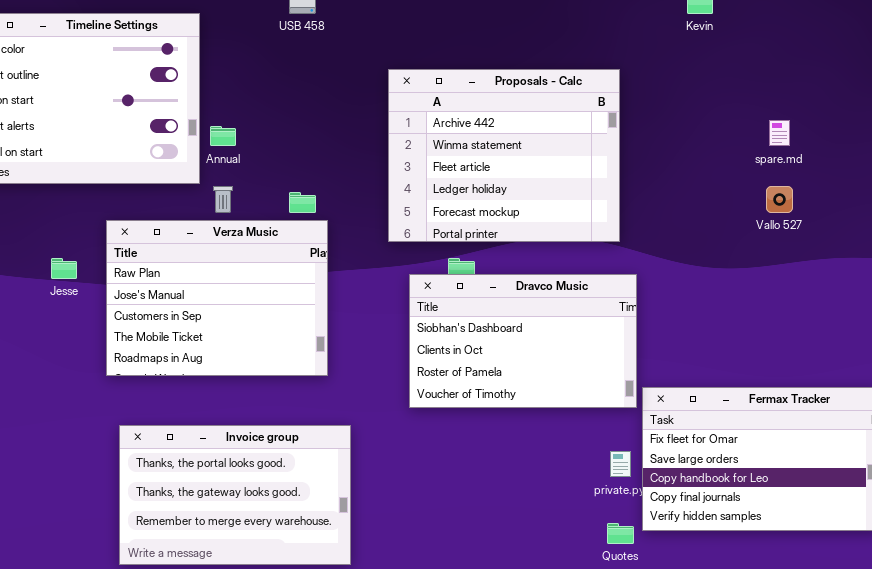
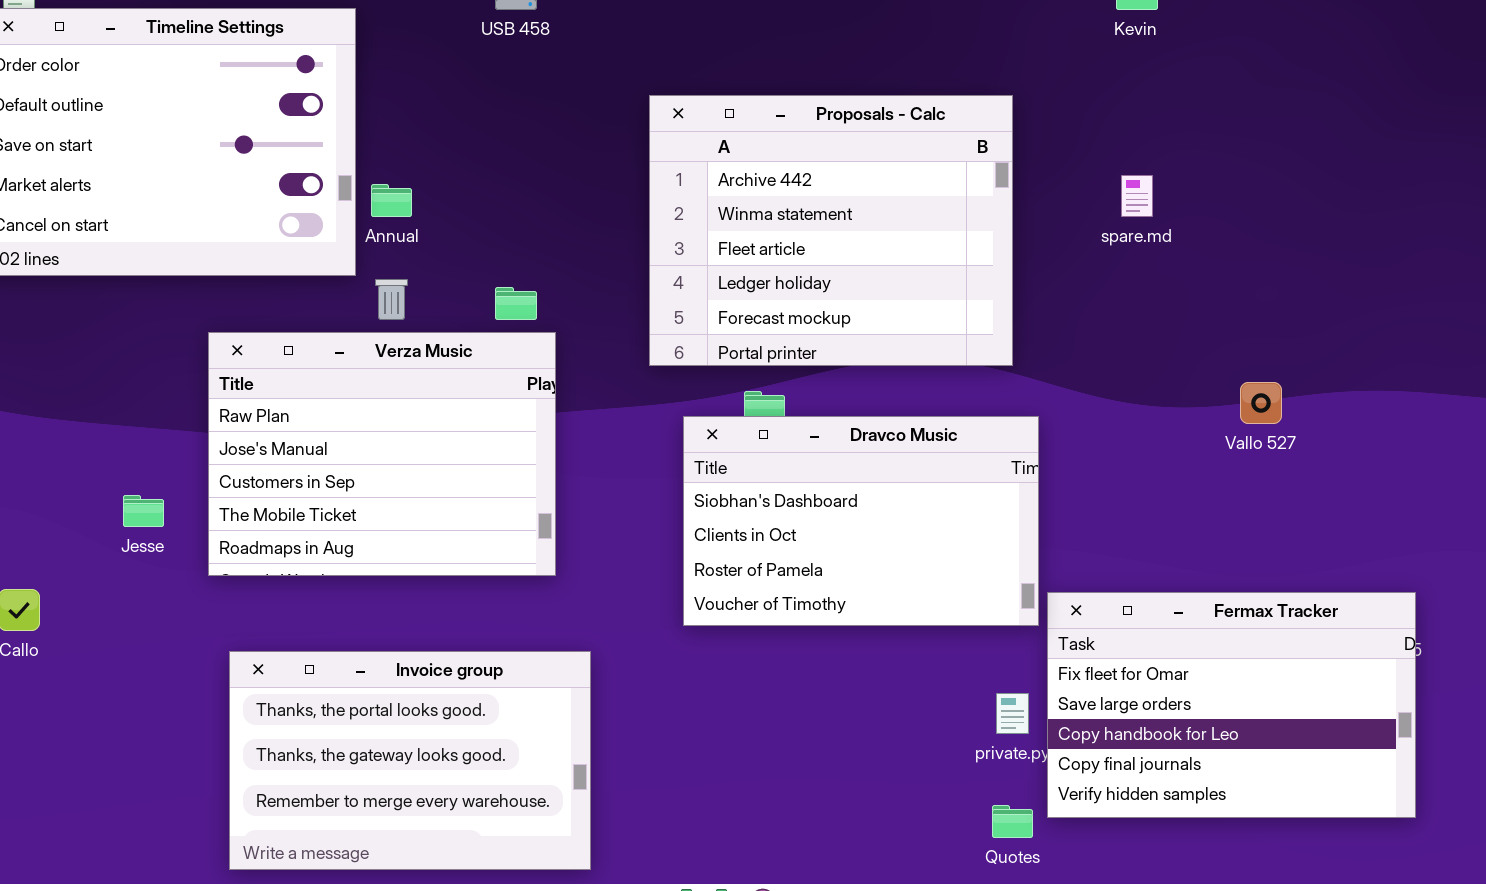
spare.md: [769,120,790,146] -> [1121,175,1153,217], moved
Vallo 527: [766,186,793,213] -> [1240,382,1282,424], moved
Jesse: [51,258,77,279] -> [123,495,164,527], moved

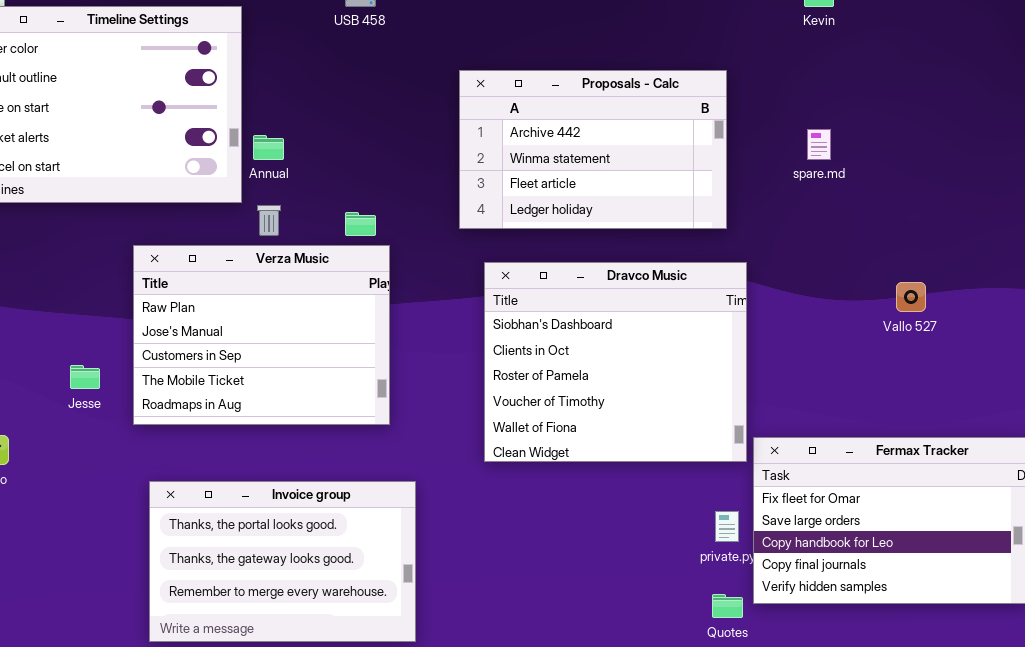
Proposals - Calc: [649,95,1013,366] -> [459,70,727,229], resized
Dravco Music: [683,416,1039,626] -> [484,262,747,462], resized

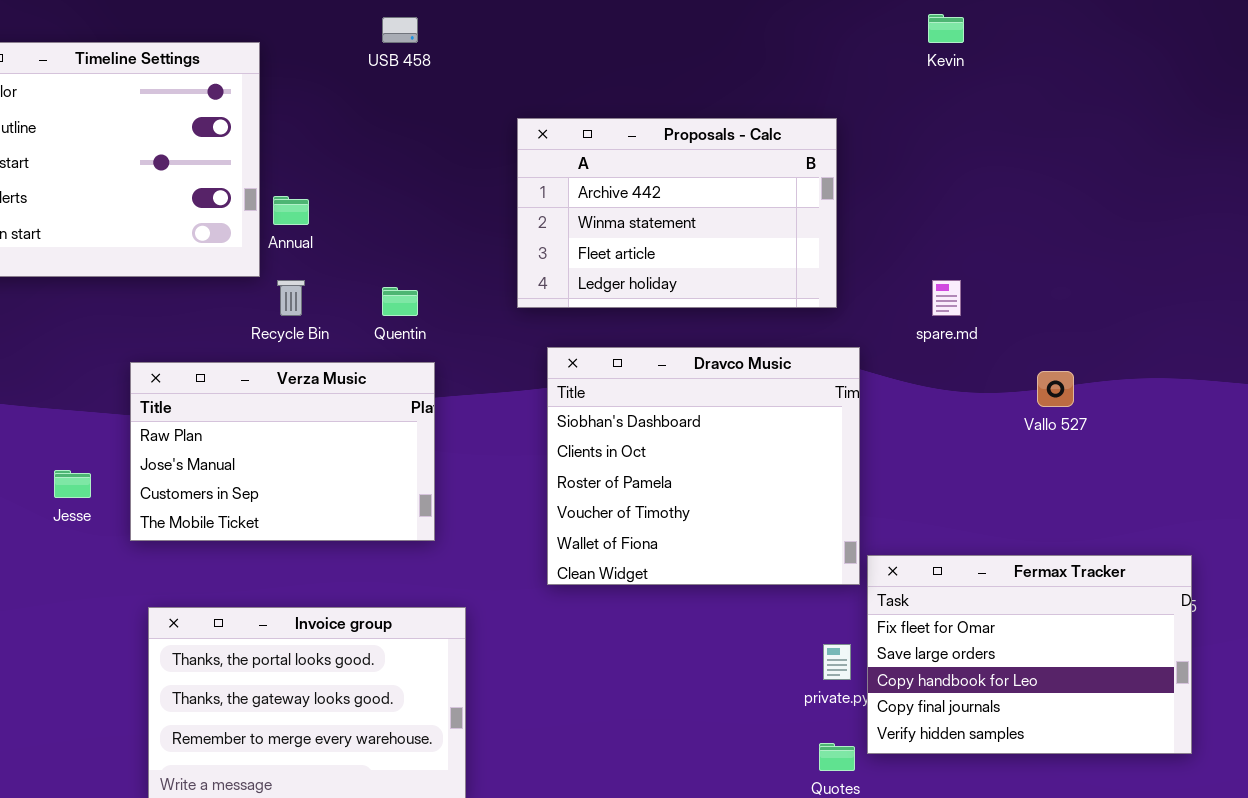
spare.md: [807,129,831,160] -> [932,280,961,316], moved
Verza Music: [133,245,390,425] -> [130,362,435,541], resized

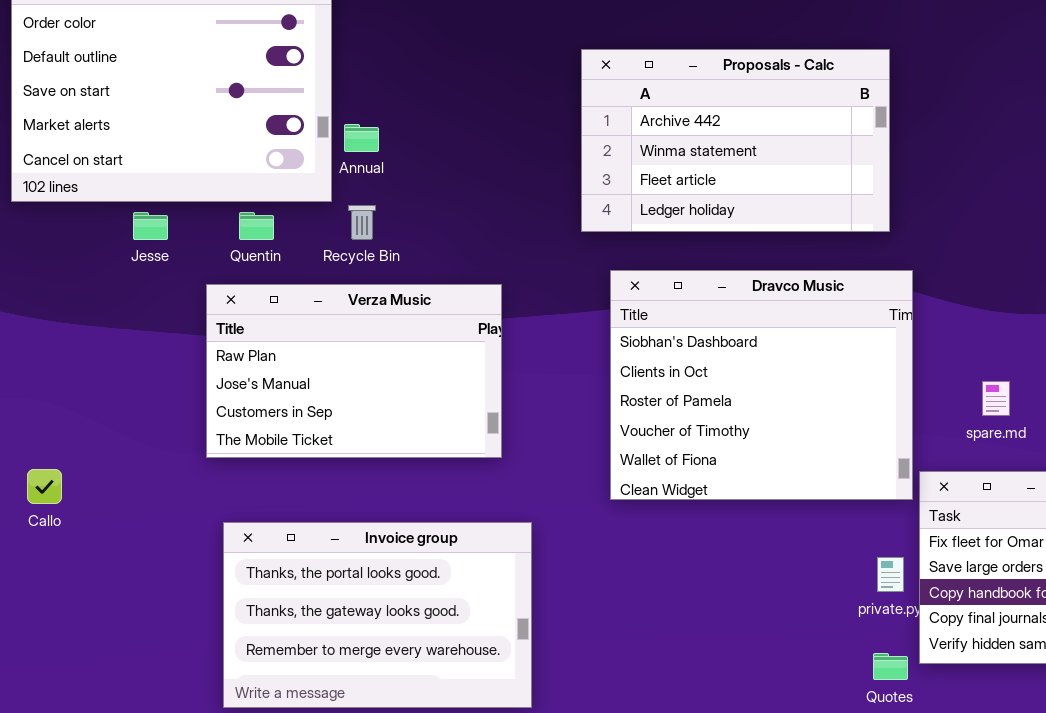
spare.md: [932,280,961,316] -> [982,381,1010,416], moved
Quentin: [382,287,418,316] -> [239,212,274,240], moved
Jesse: [54,470,91,498] -> [133,212,168,240], moved

